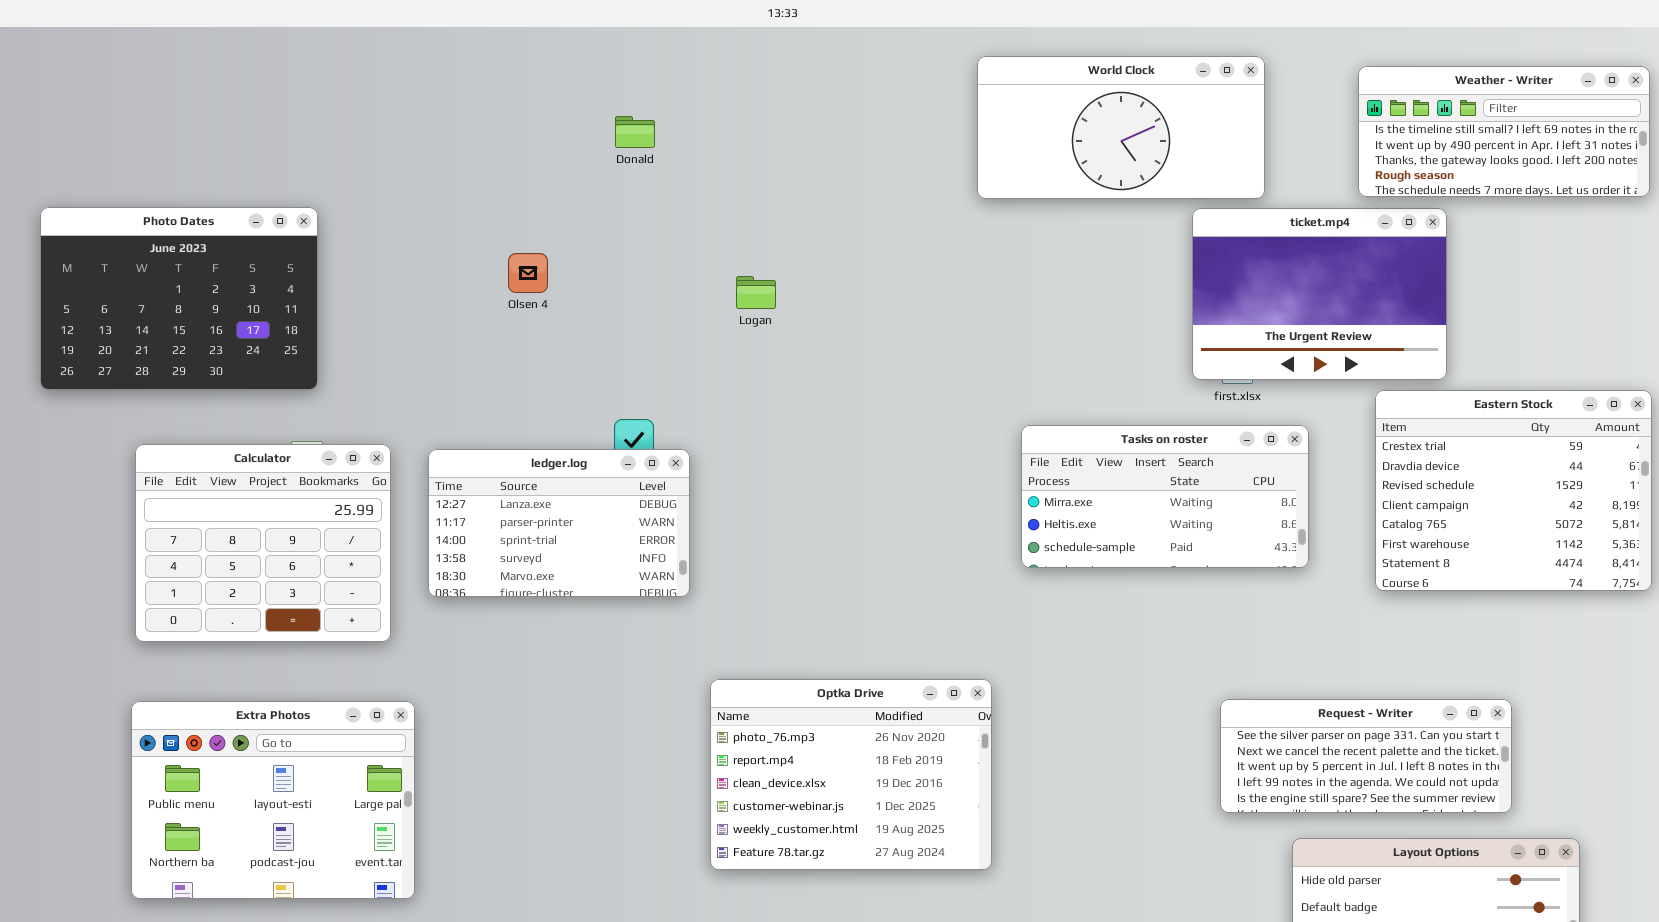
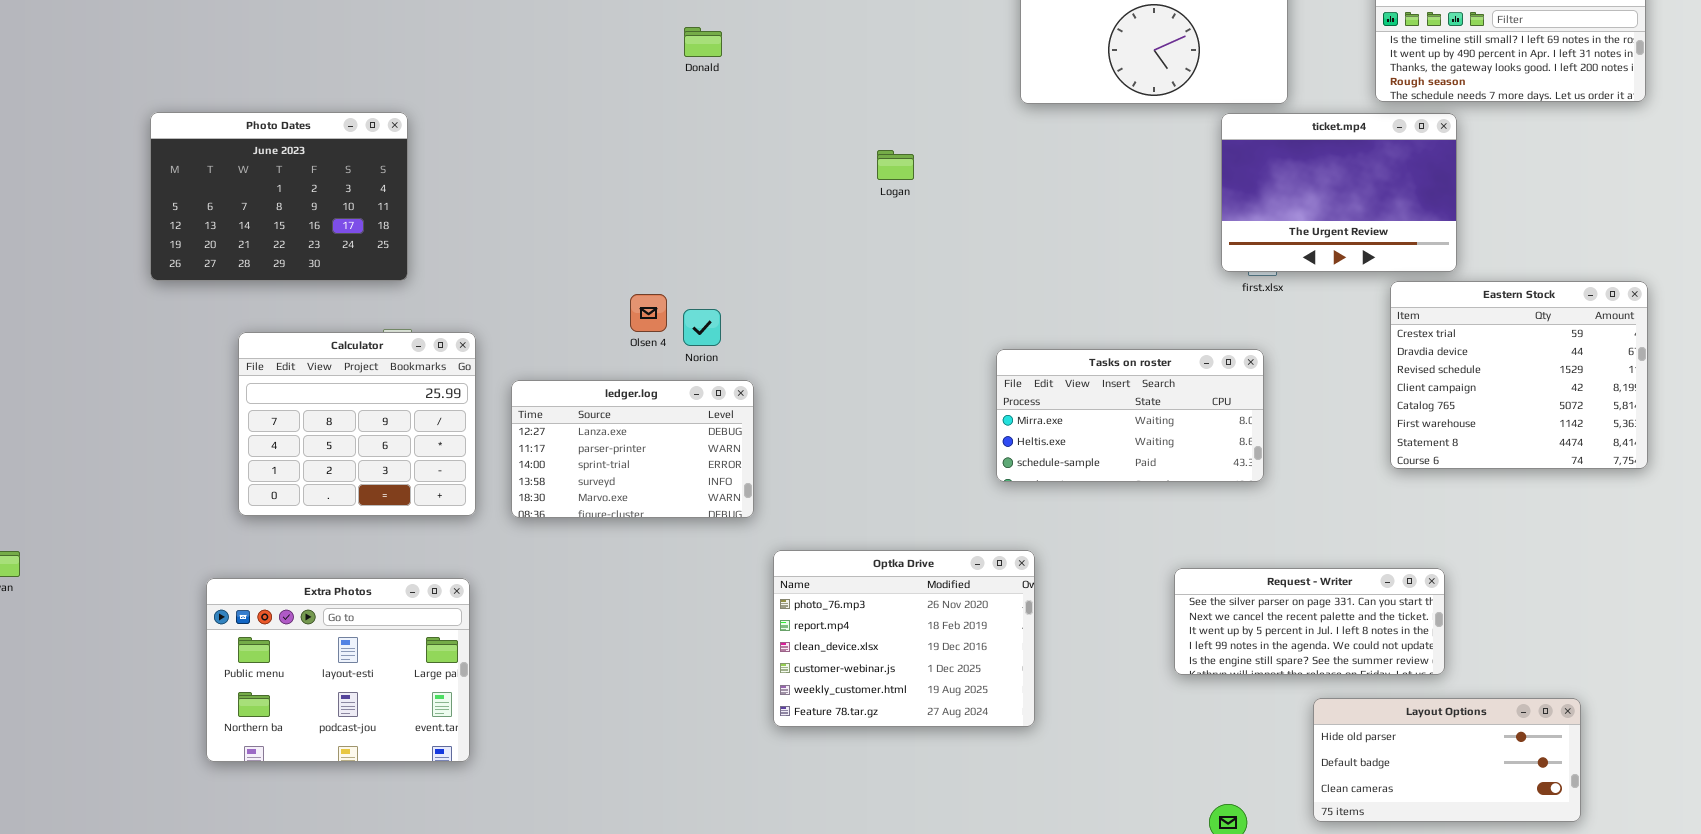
Olsen 4: [508,253,548,293] -> [630,294,667,332], moved
Logan: [736,276,776,309] -> [877,150,914,180], moved
Tasks on roster: [1021,425,1309,568] -> [996,349,1264,482], moved
ledger.log: [428,449,690,597] -> [511,380,754,518], moved
Request - Writer: [1220,699,1512,813] -> [1174,568,1445,675], moved
Extra Photos: [131,701,415,899] -> [206,578,470,762], moved

